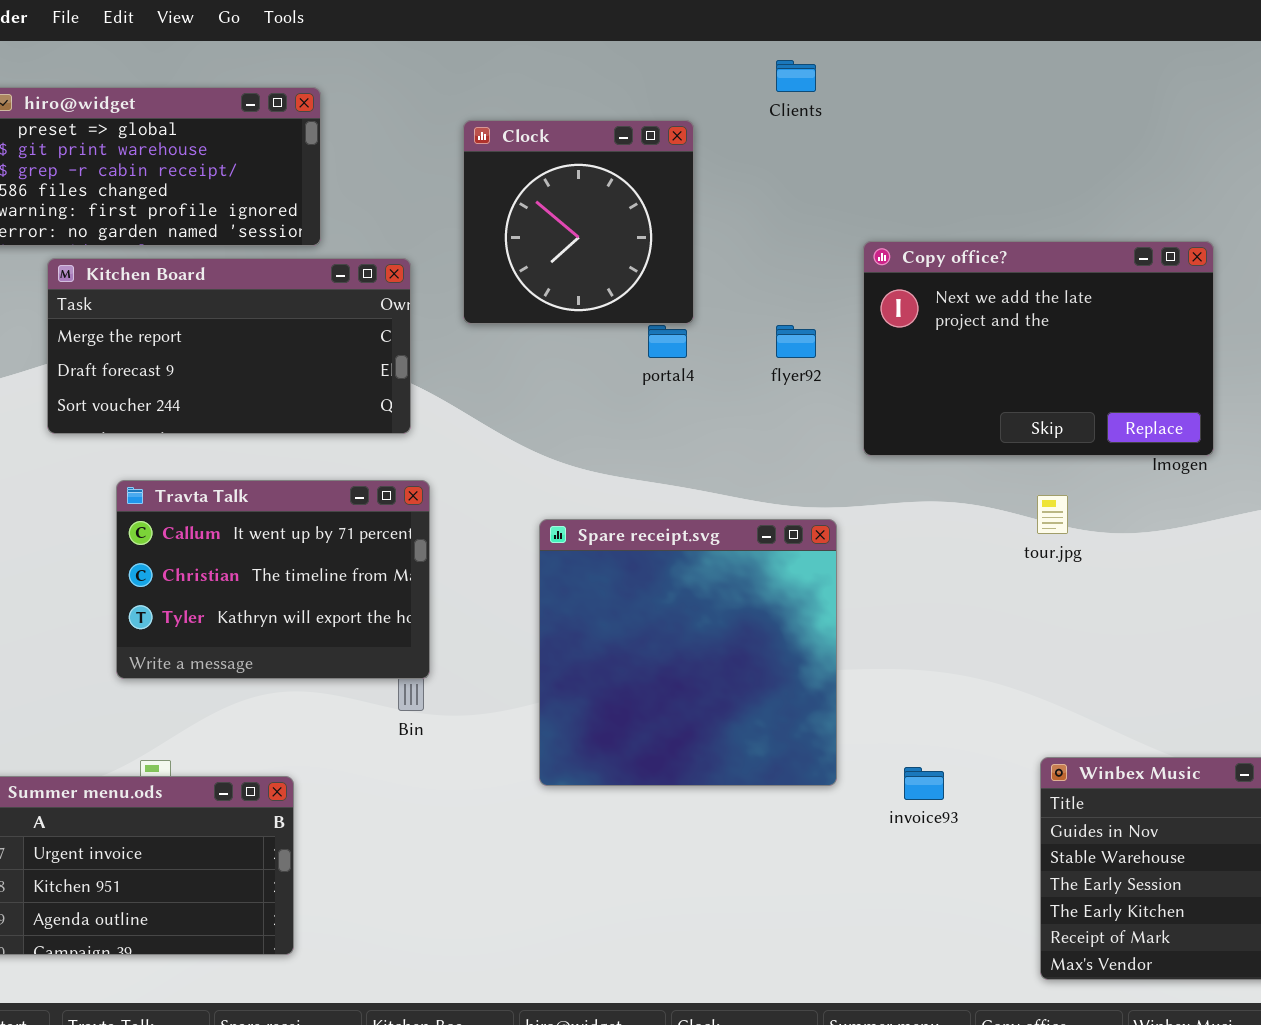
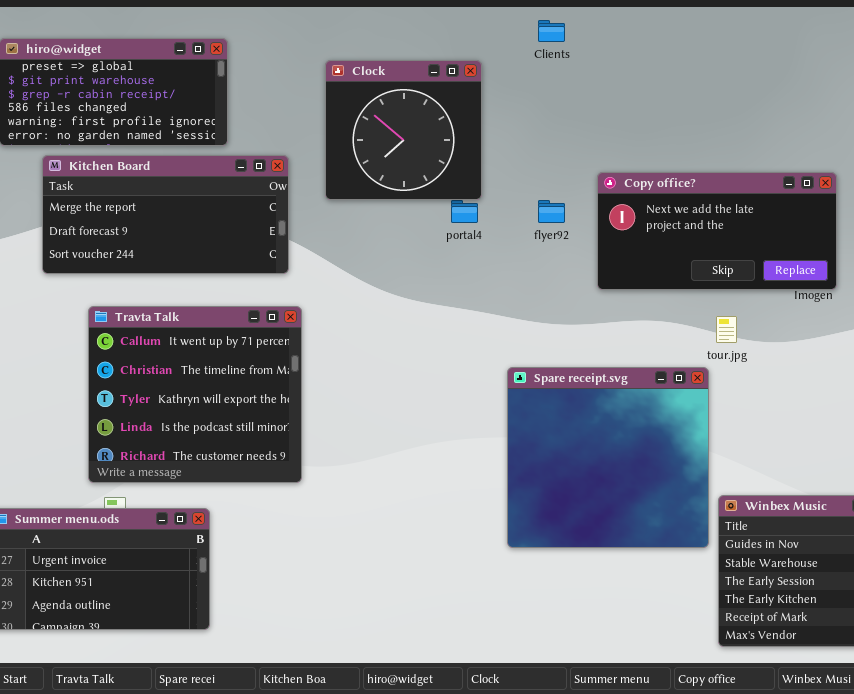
Copy office?: [863,241,1214,456] -> [597,172,837,290], resized
Travta Talk: [116,480,430,679] -> [88,306,302,483], resized
Spare receipt.svg: [539,519,837,786] -> [507,367,709,548], moved

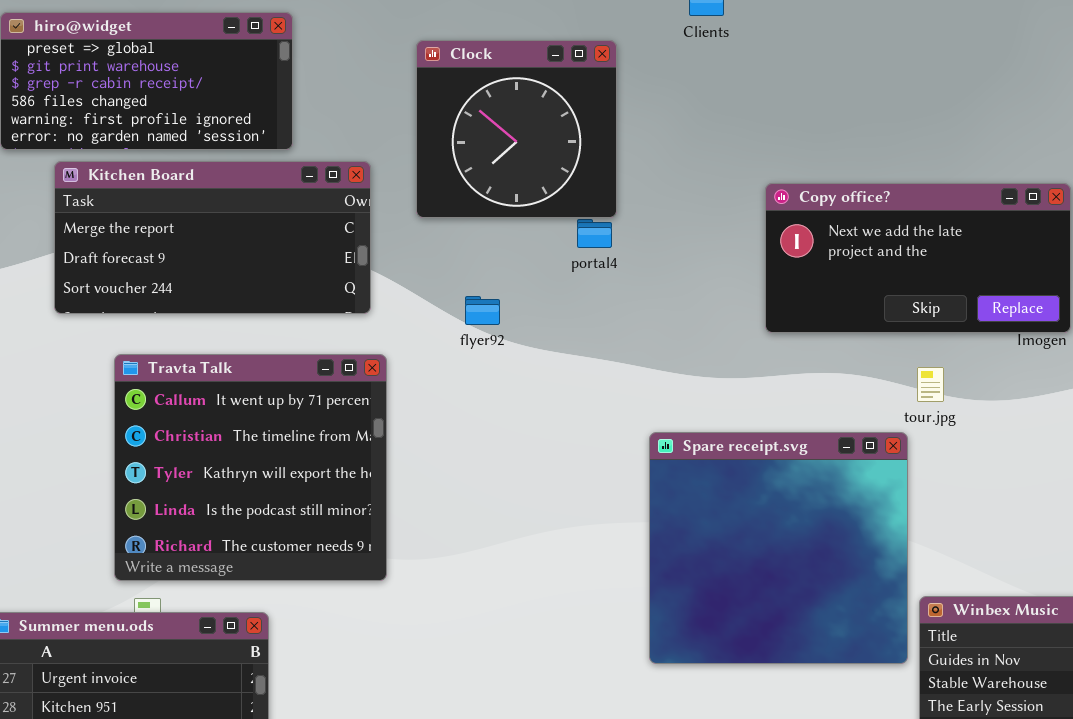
flyer92: [538,200,565,223] -> [465,296,500,325], moved

